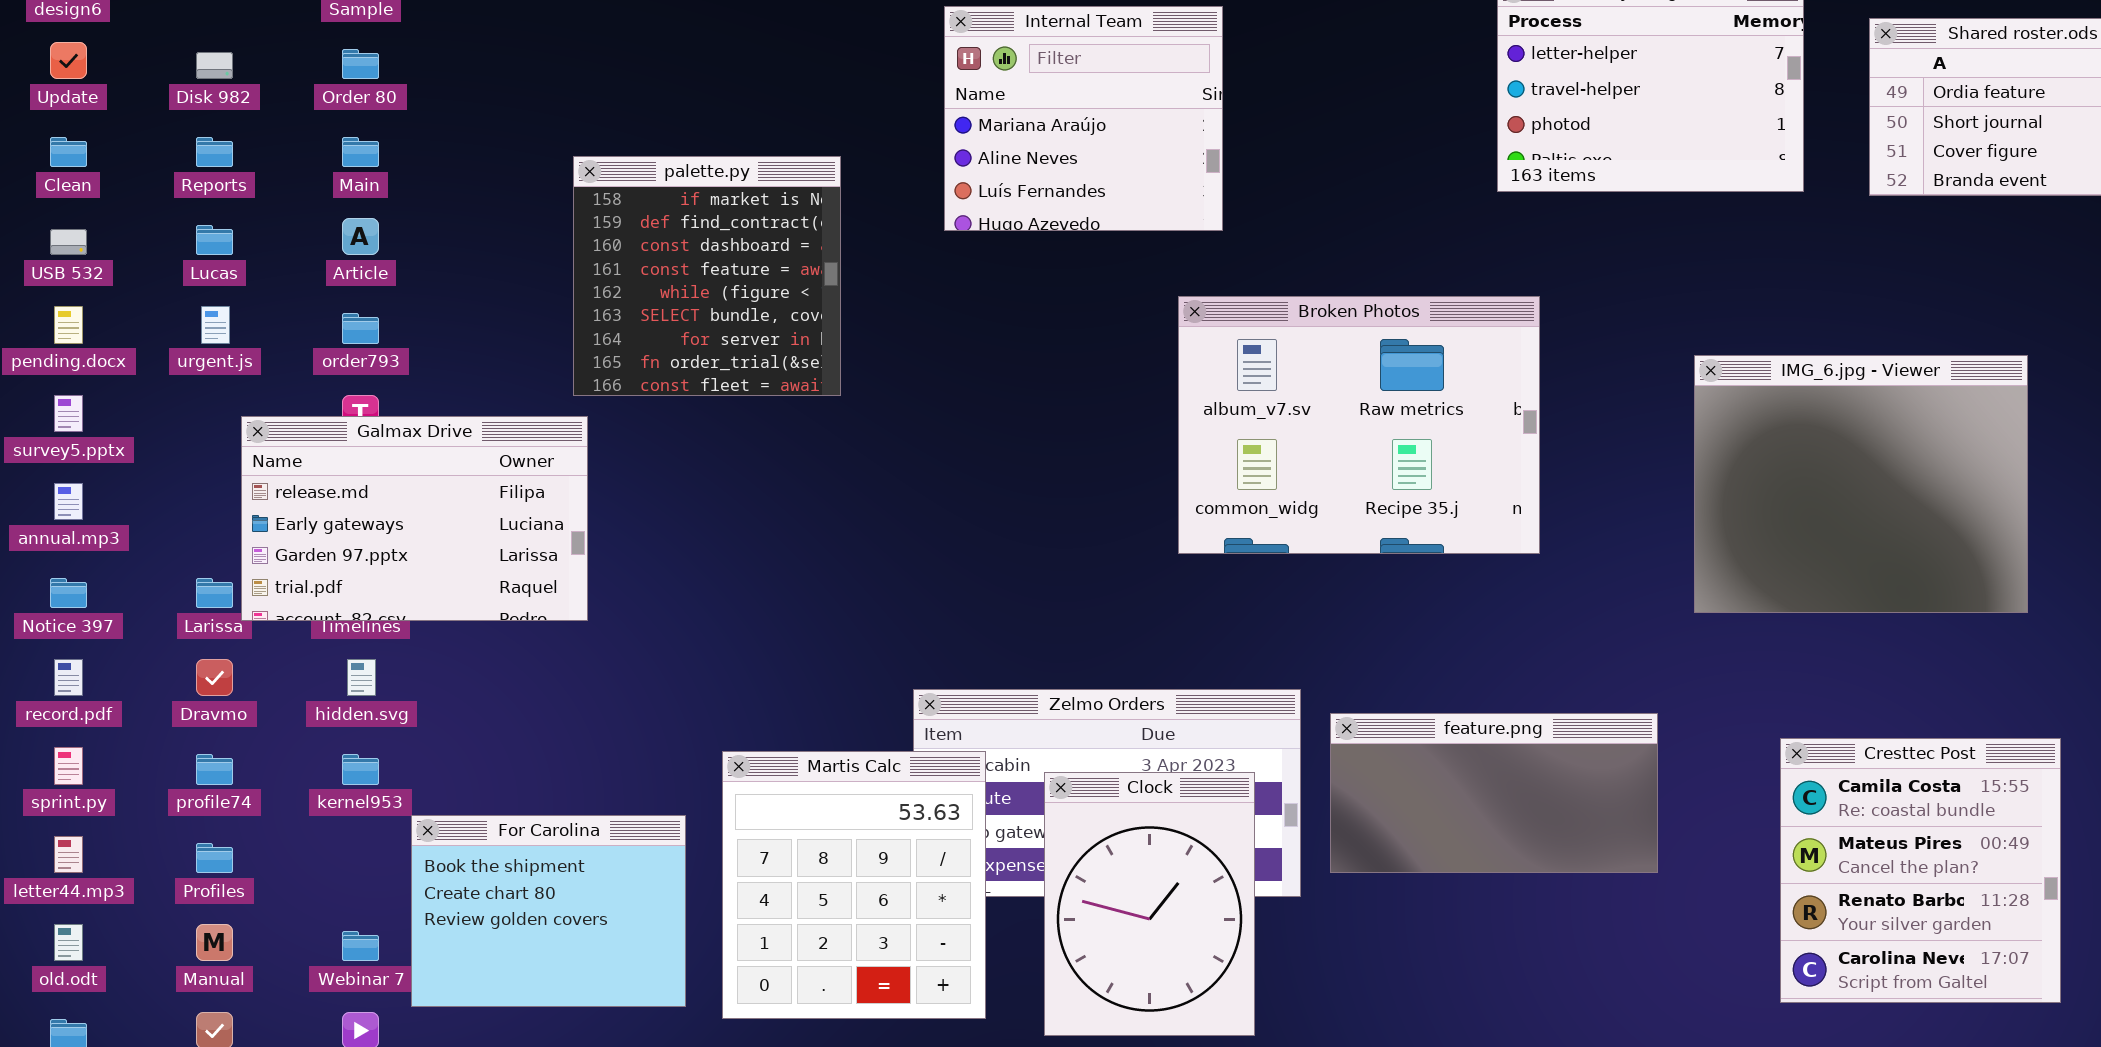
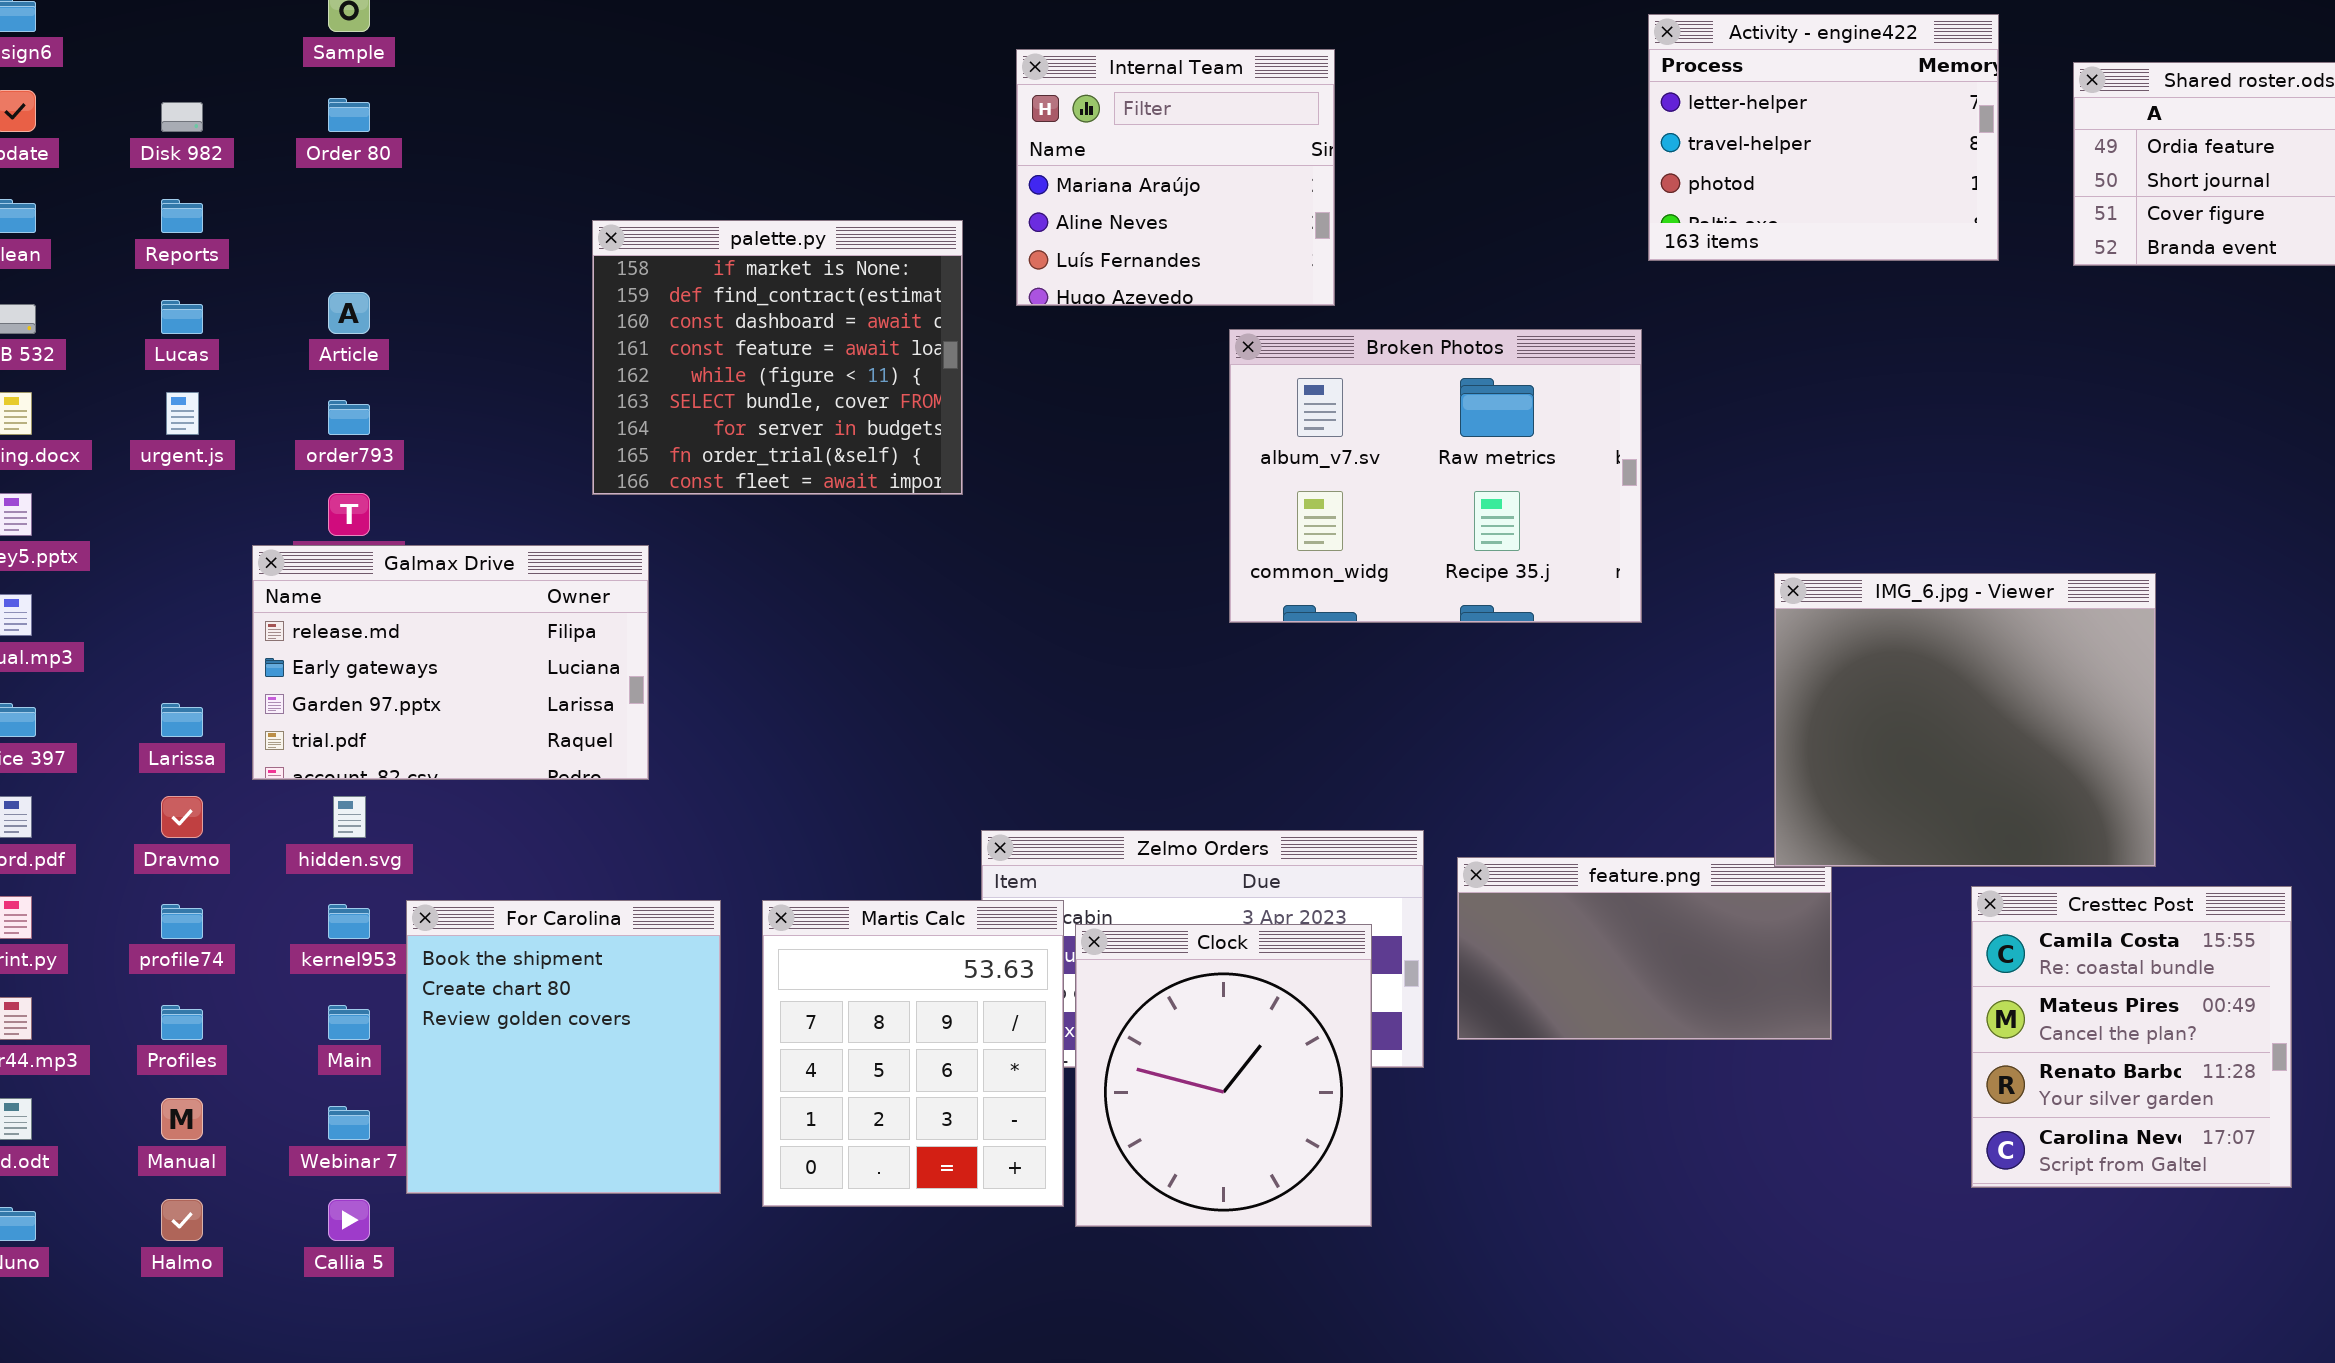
Main: [342,137,379,167] -> [328,1005,370,1040], moved
palette.py: [573,156,841,396] -> [592,220,963,495], resized
Broken Photos: [1178,296,1540,554] -> [1229,329,1642,623], moved
IMG_6.jpg - Viewer: [1694,355,2028,613] -> [1774,573,2156,867], moved
Galmax Drive: [241,416,588,621] -> [252,545,649,780], moved
Clock: [1044,772,1255,1036] -> [1075,924,1372,1227], resized
For Carolina: [411,815,686,1007] -> [406,900,721,1194], resized

